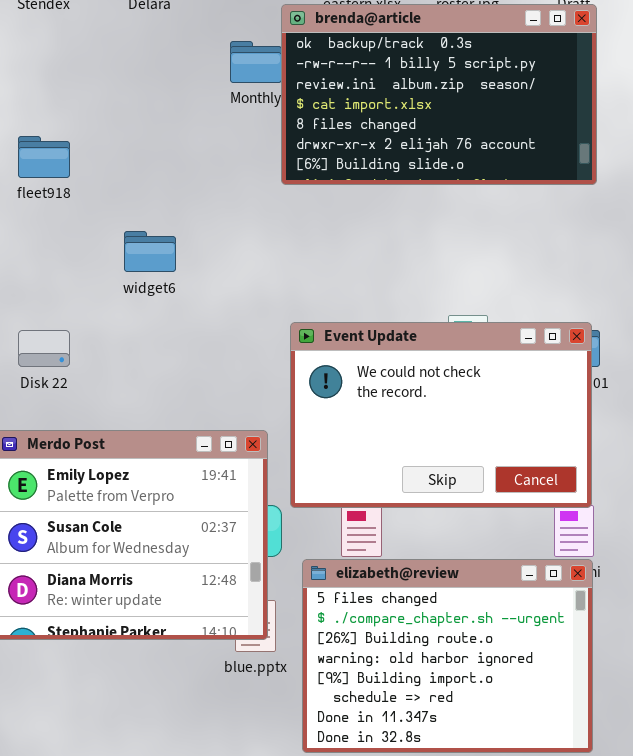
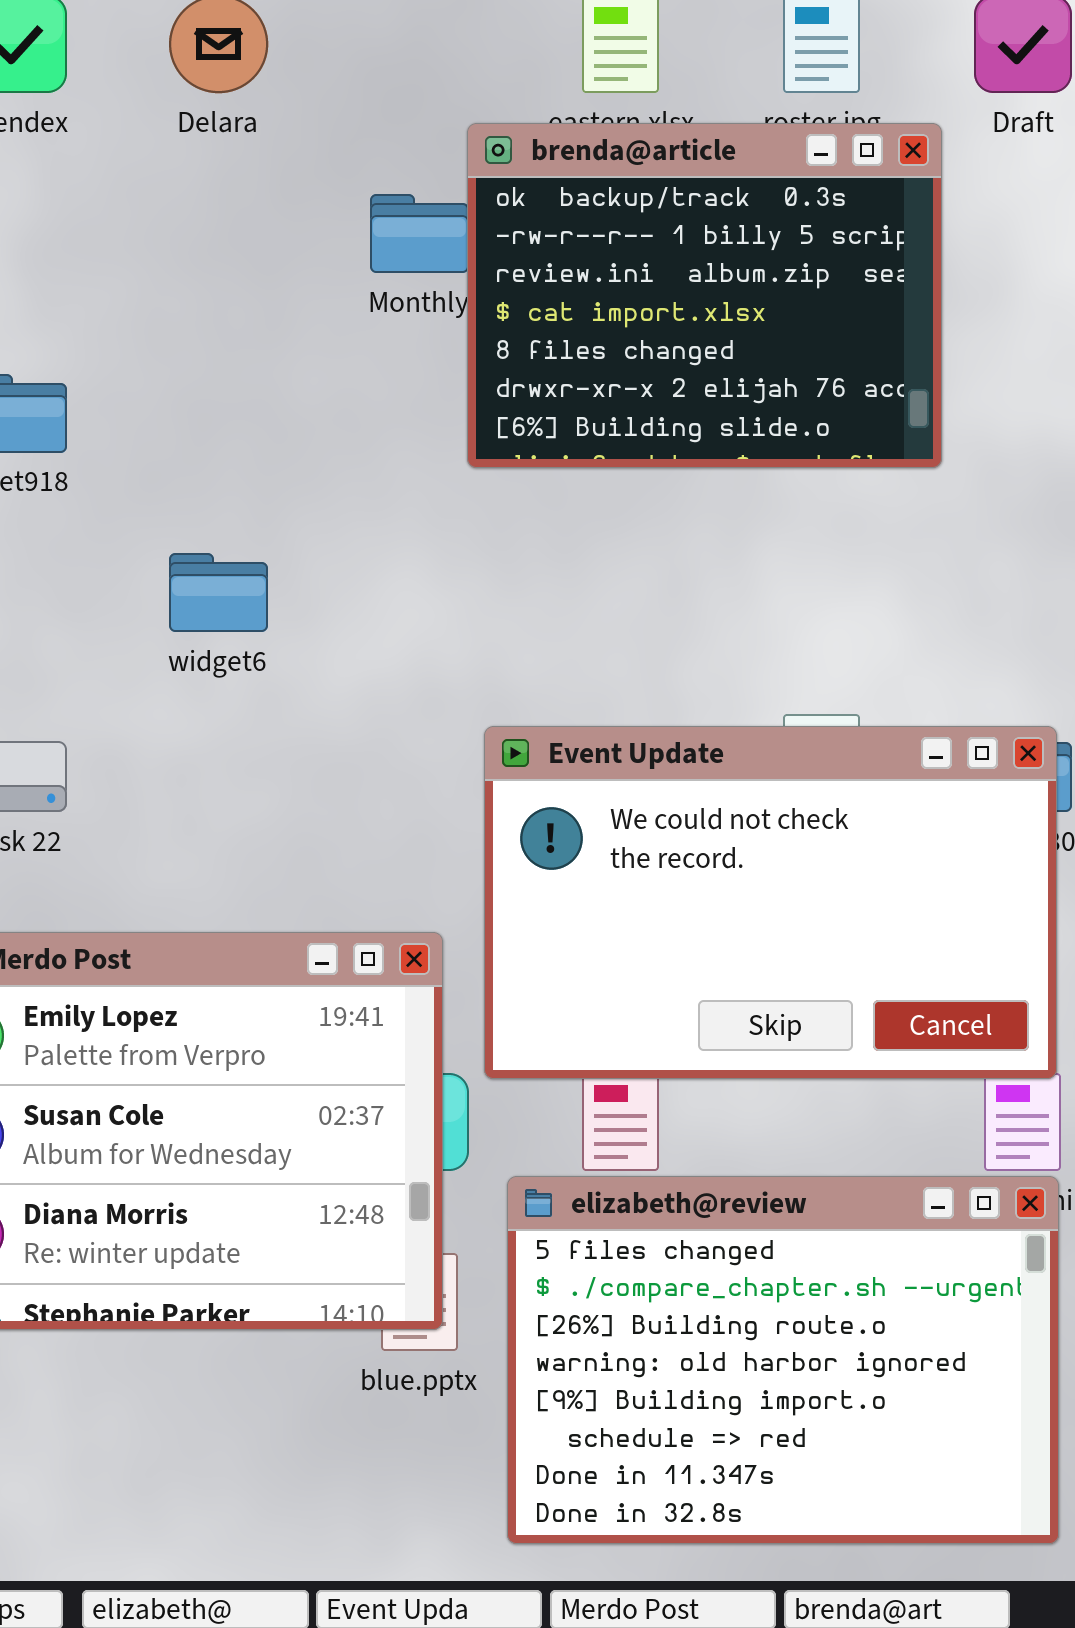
brenda@article: [281,4,597,185] -> [467,123,942,468], resized

